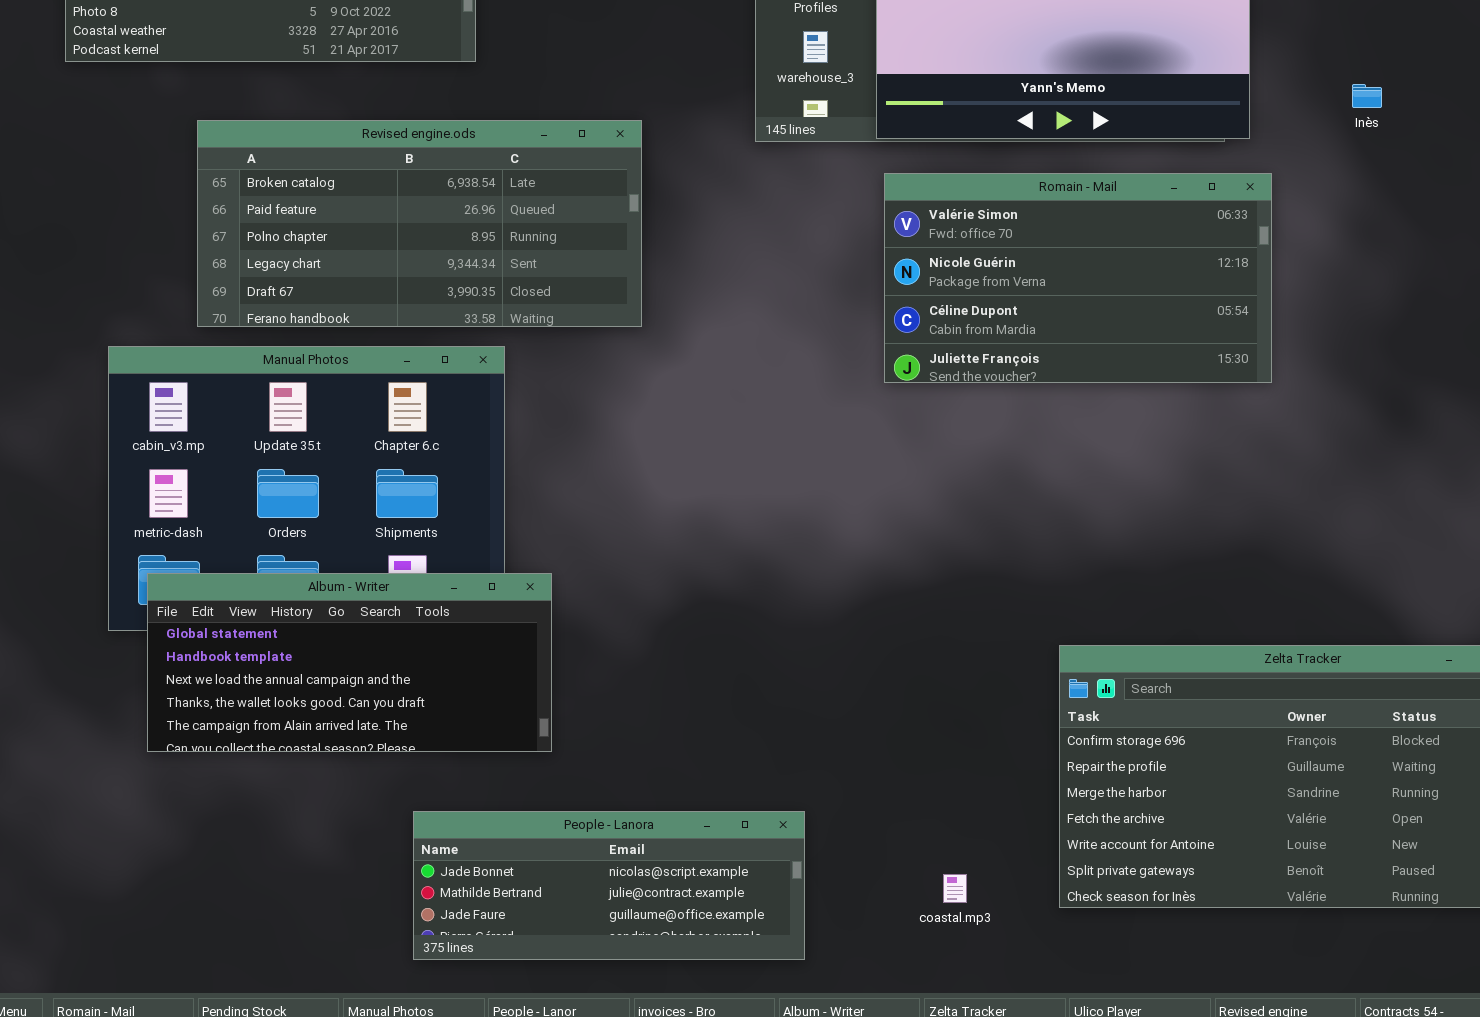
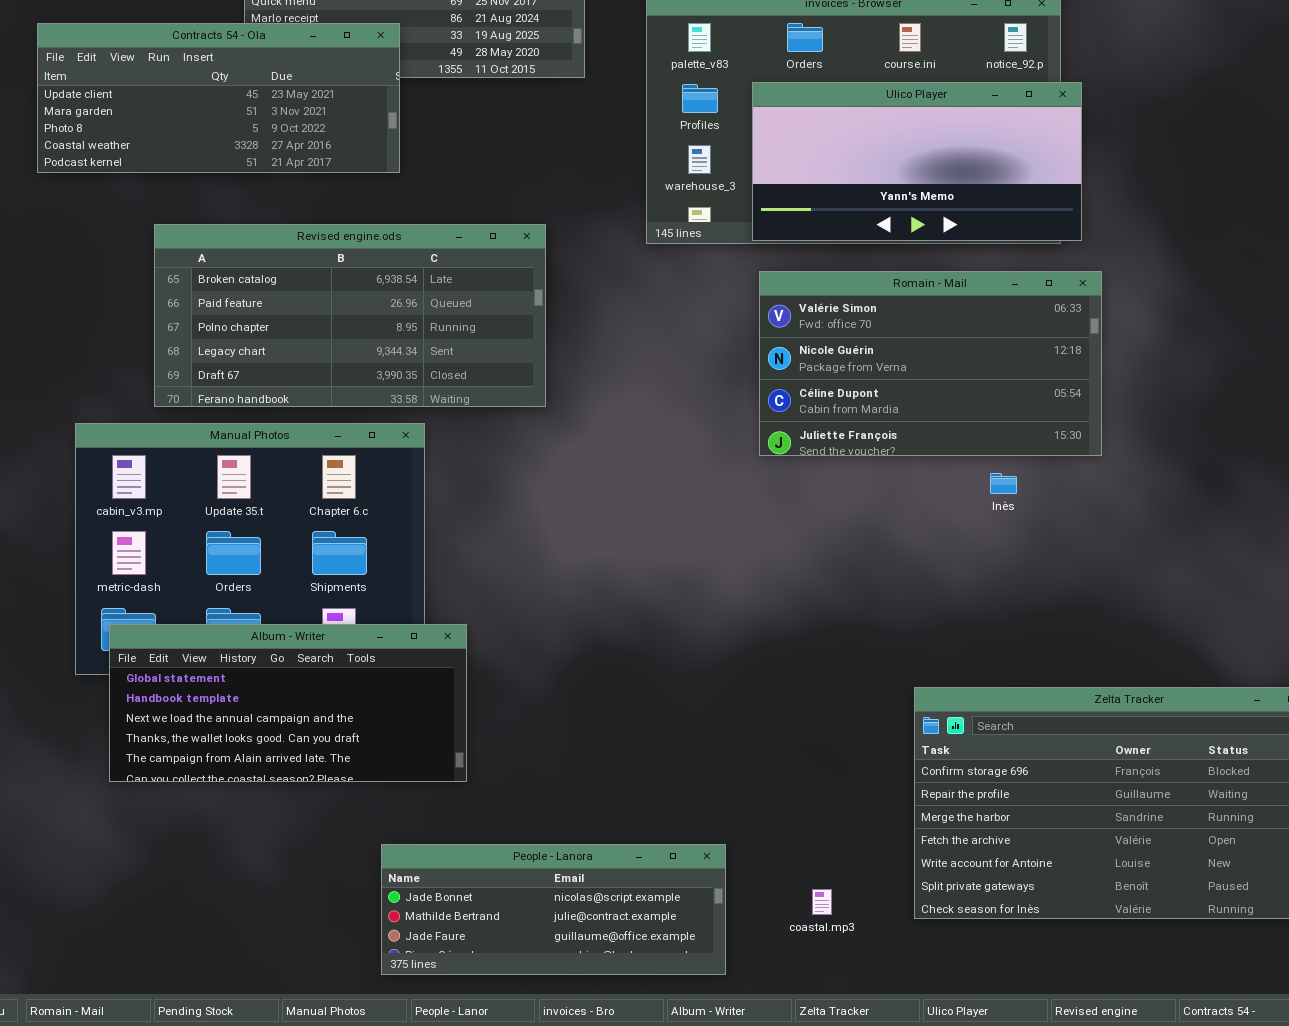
Inès: [1352,84,1382,108] -> [990,473,1017,494], moved
People - Lanora: [413,811,805,960] -> [381,844,726,975], moved

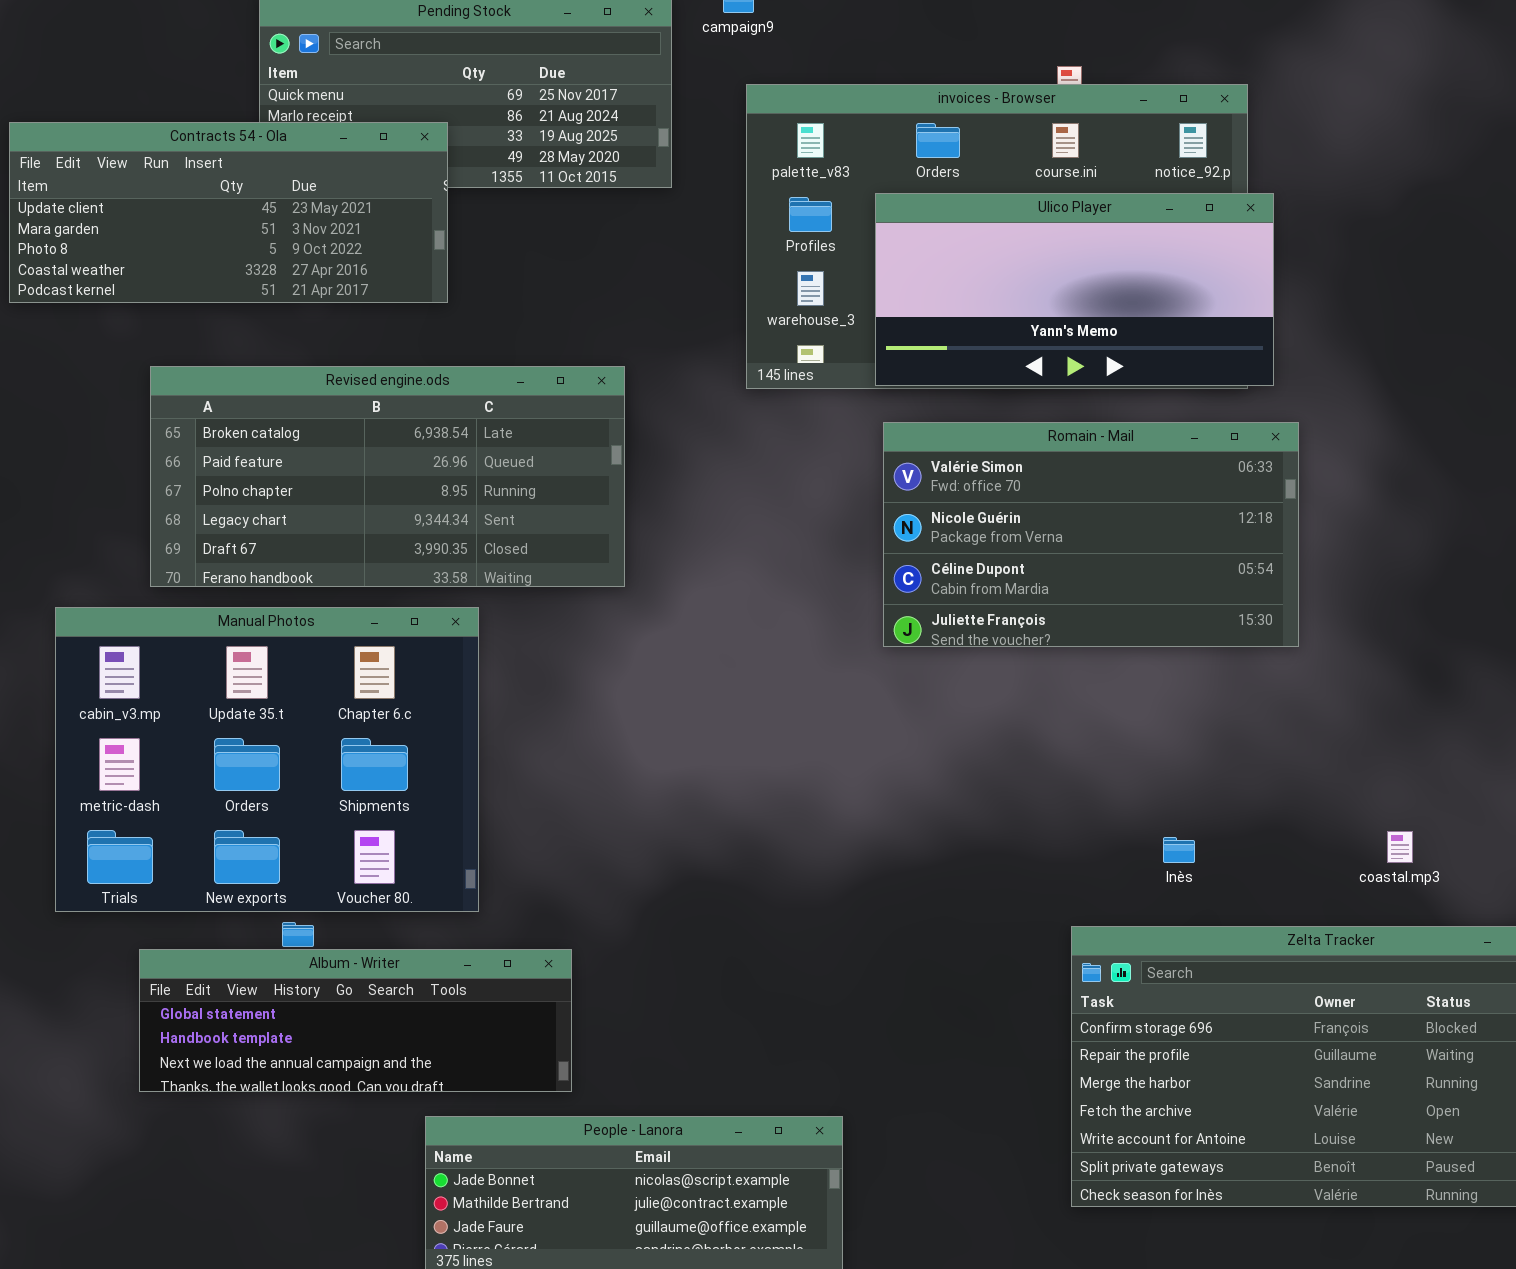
Inès: [990,473,1017,494] -> [1163,837,1195,863], moved
Album - Writer: [109,624,467,782] -> [139,949,572,1092], moved, resized
coastal.mp3: [812,889,832,915] -> [1387,831,1413,863], moved

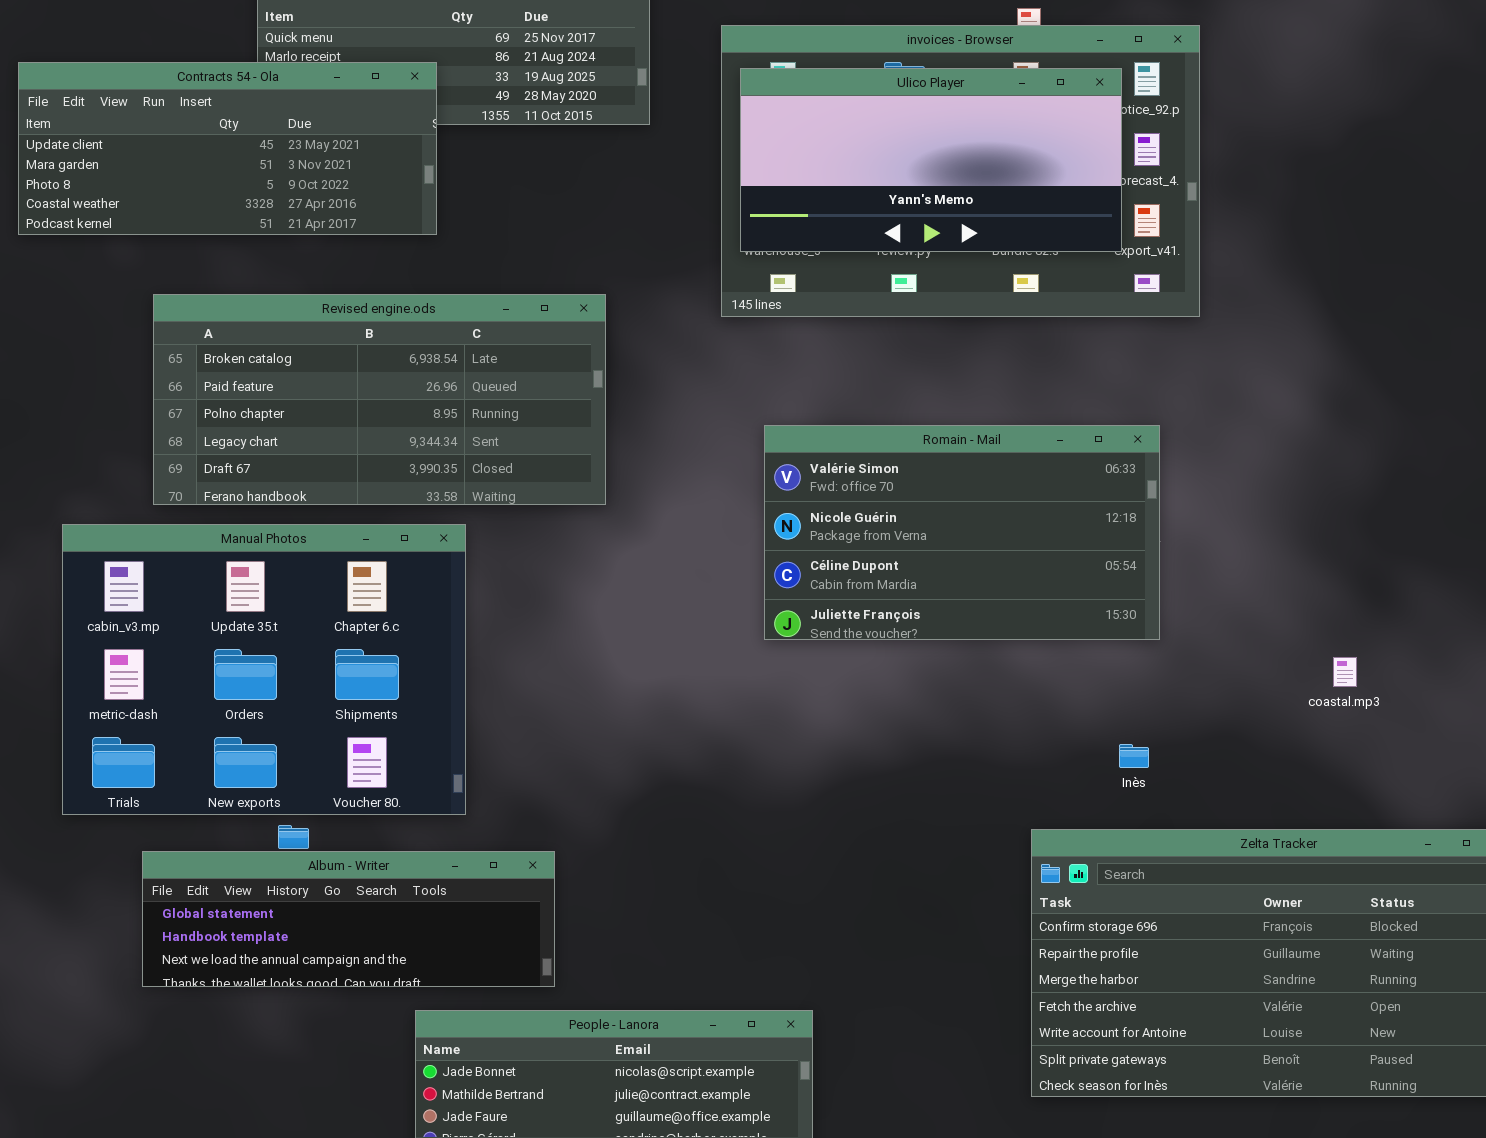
Ulico Player: [875,193,1274,386] -> [740,68,1122,252], moved
Romain - Mail: [883,422,1299,647] -> [764,425,1160,640], moved
coastal.mp3: [1387,831,1413,863] -> [1333,657,1357,687], moved

